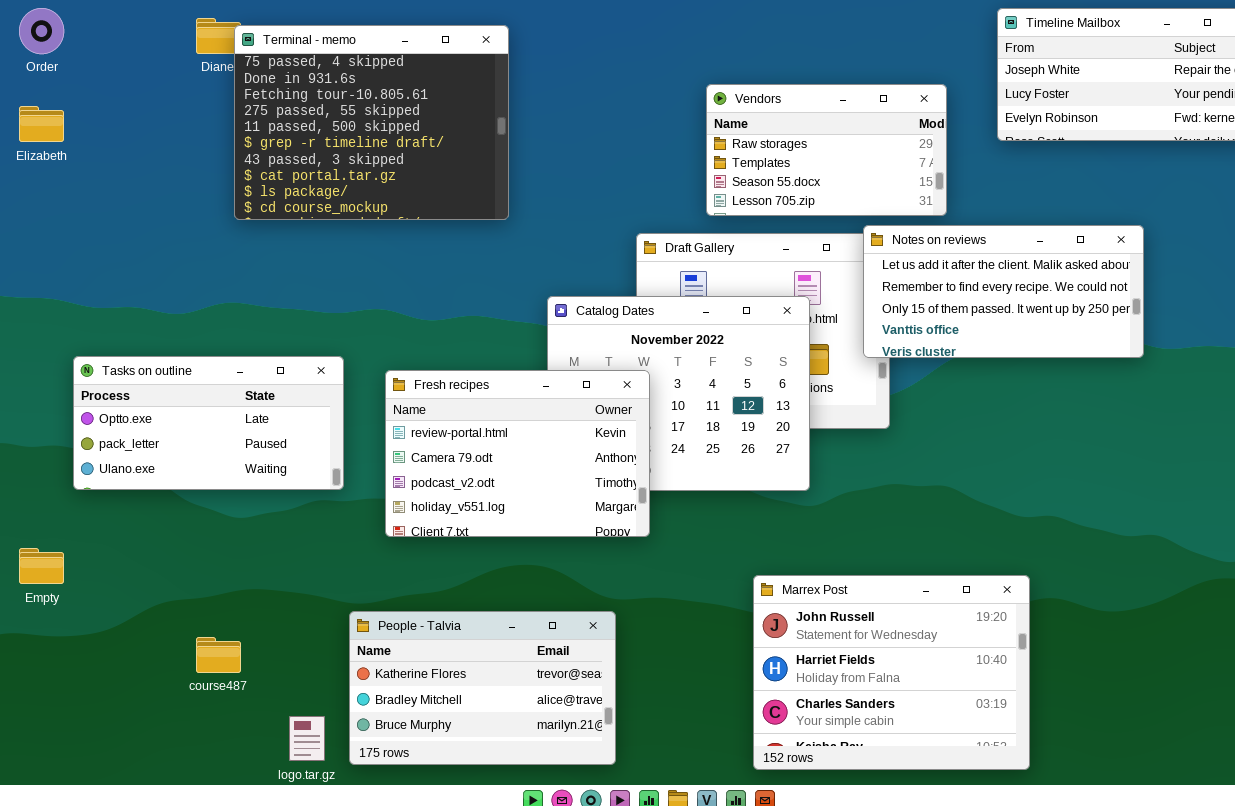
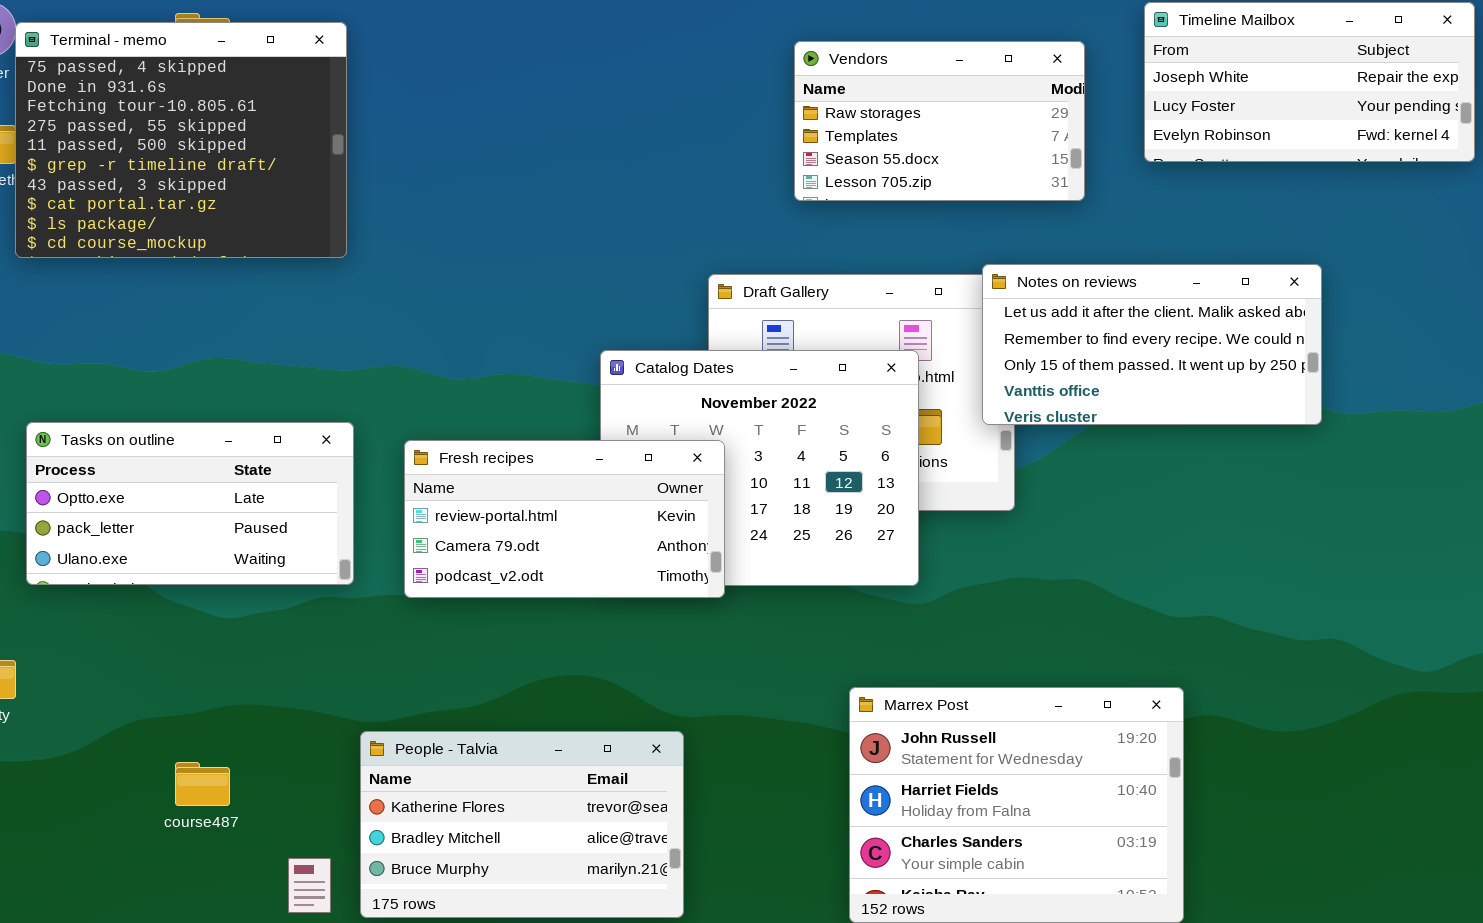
Terminal - memo: [234,25,509,220] -> [15,22,347,258], moved
Vendors: [706,84,947,216] -> [794,41,1085,201], moved
Fresh recipes: [385,370,650,537] -> [404,440,725,598], resized

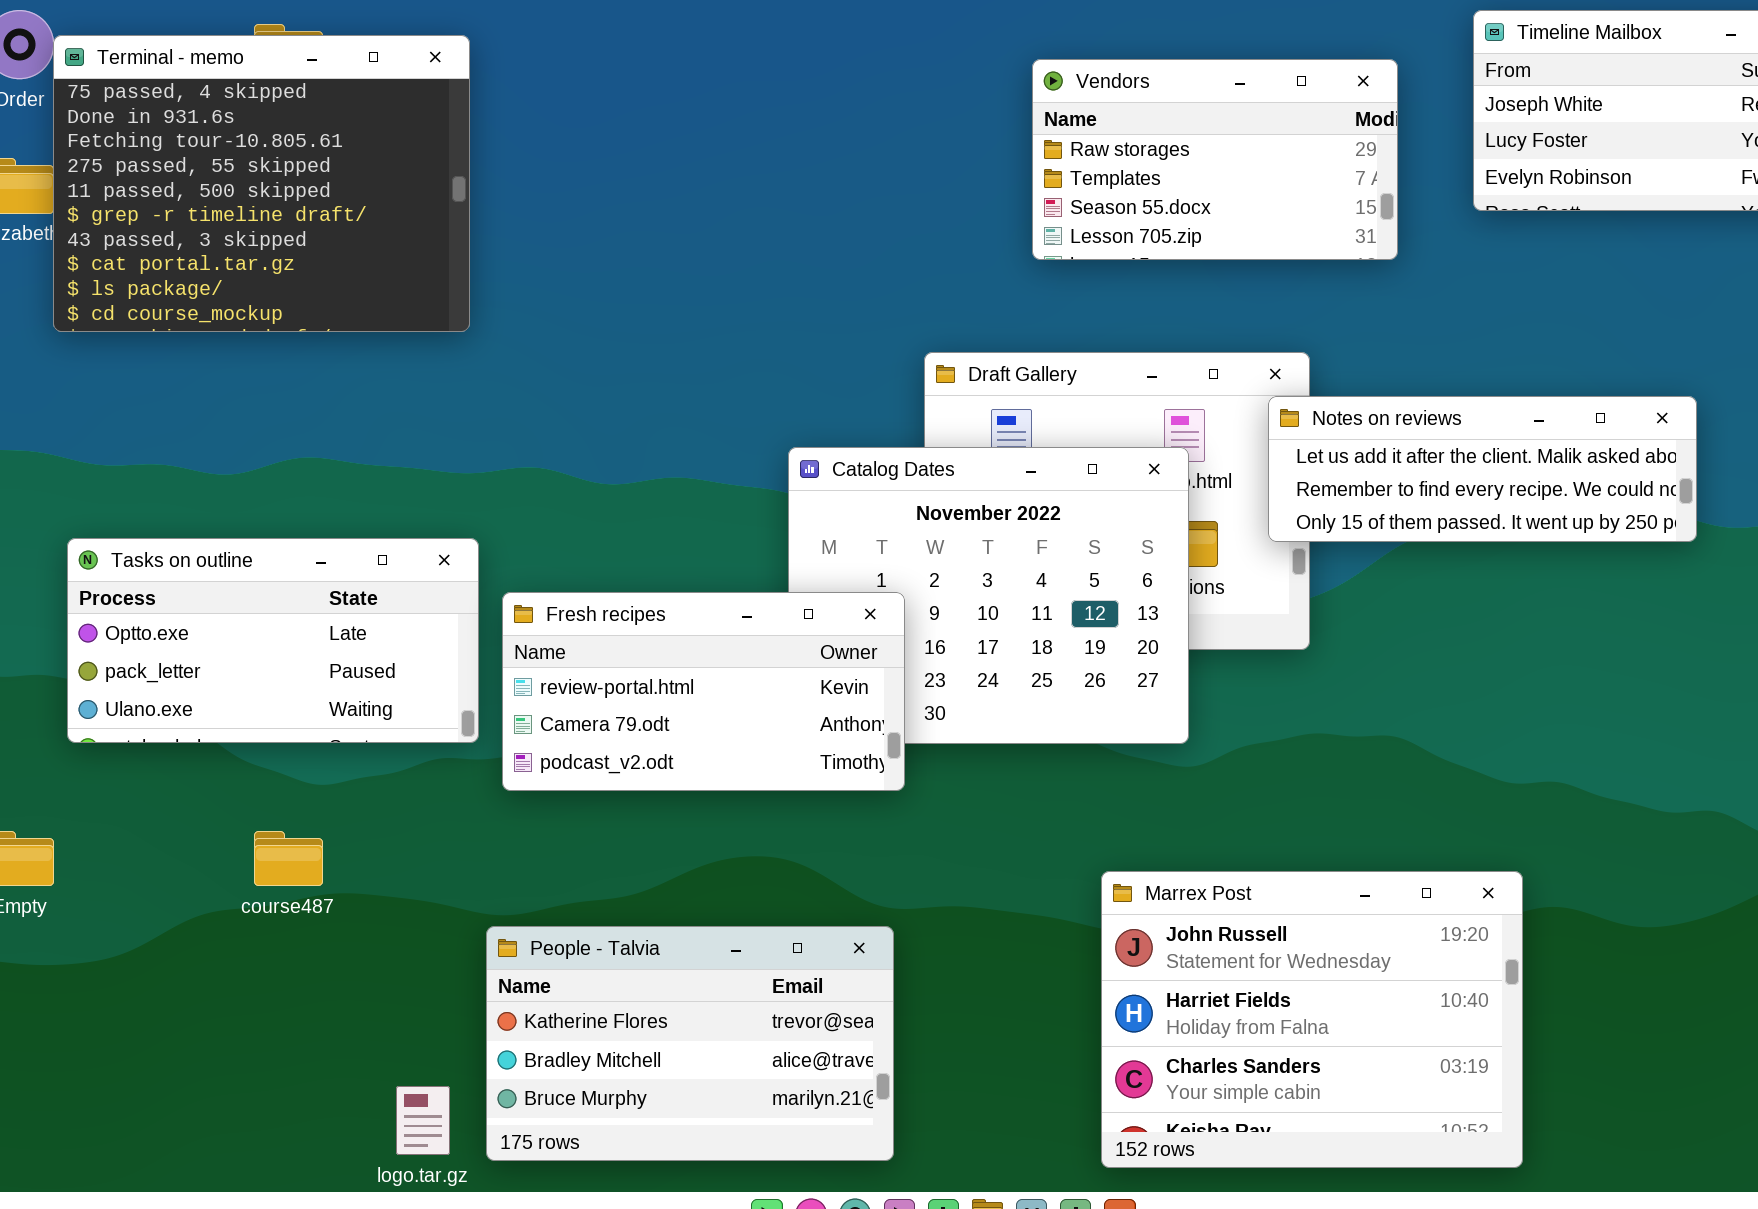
Notes on reviews: [982,264,1322,425] -> [1268,396,1697,542], resized
Fresh recipes: [404,440,725,598] -> [502,592,905,791], moved
course487: [175,762,230,806] -> [254,831,323,886], moved

